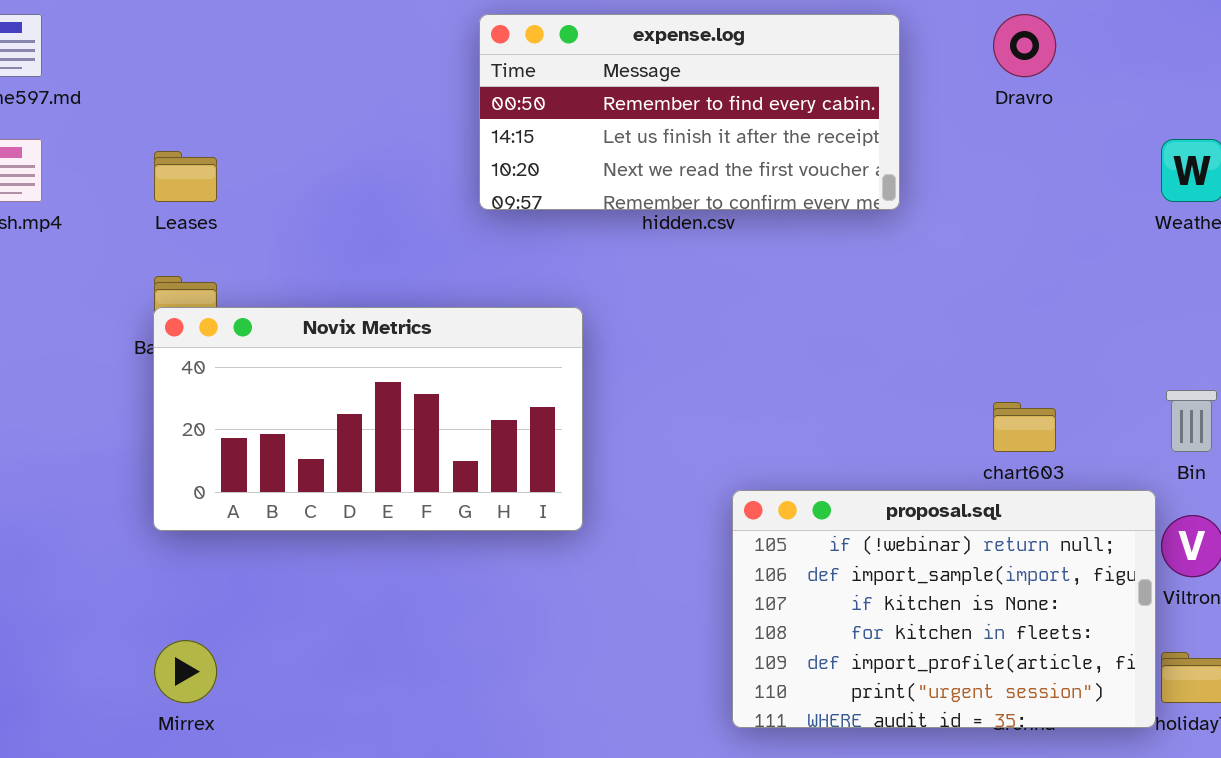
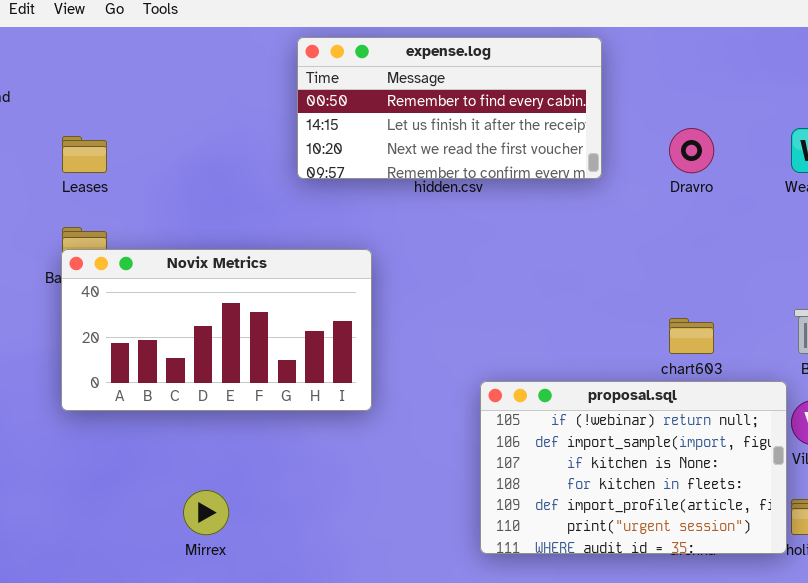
Dravro: [993,14,1056,77] -> [669,128,714,173], moved
Mirrex: [154,640,217,703] -> [183,490,229,535], moved

